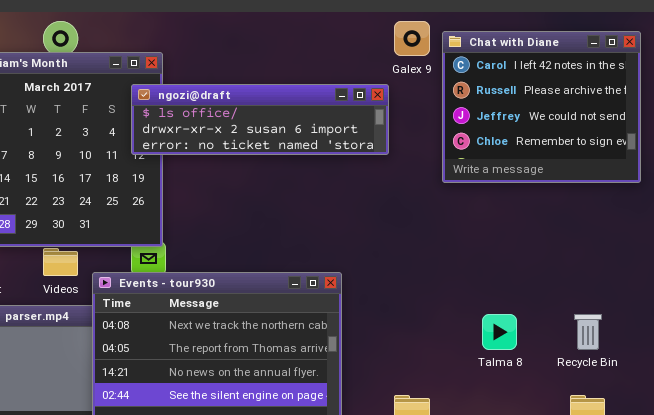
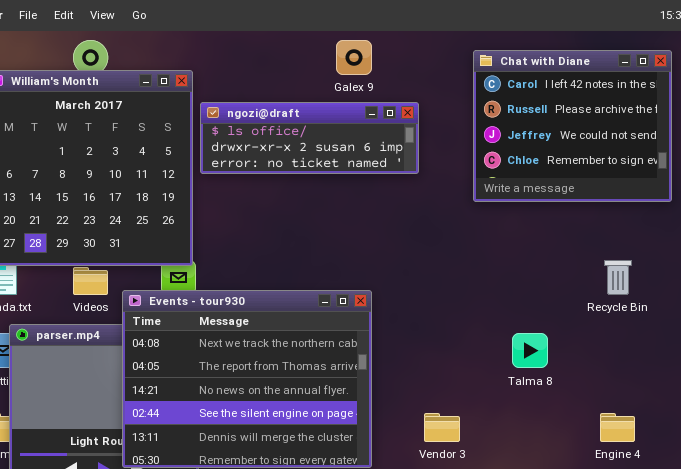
Galex 9: [394,21,430,56] -> [336,40,372,75], moved
ngozi@draft: [131,84,389,155] -> [200,102,419,174], resized
Recycle Bin: [574,314,602,350] -> [604,260,632,295], moved

